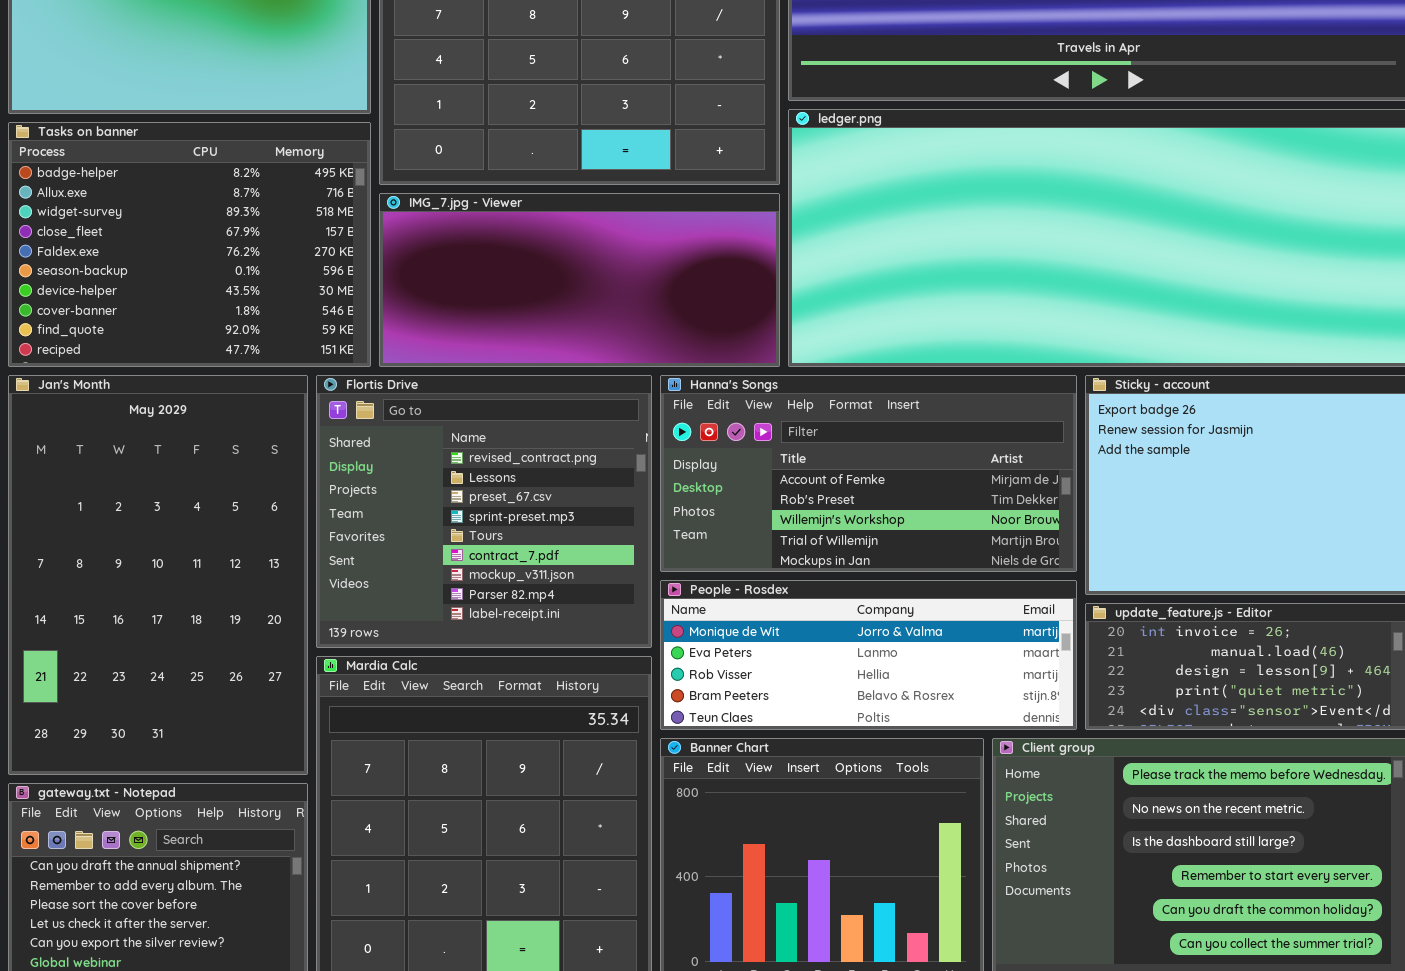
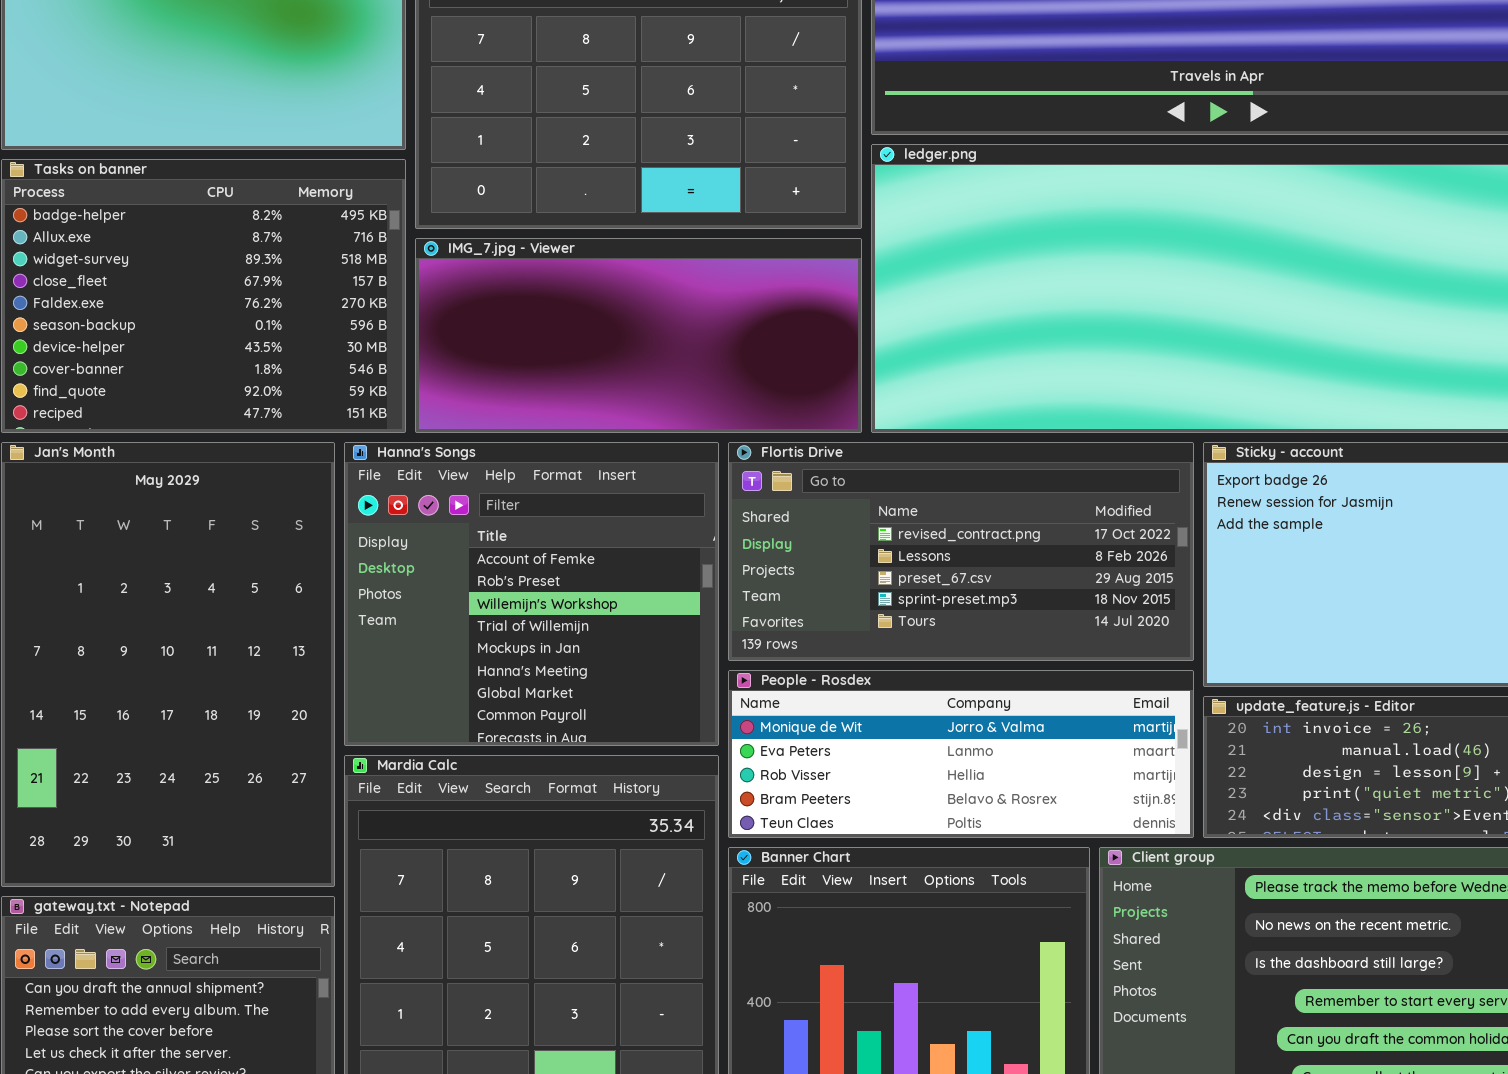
Flortis Drive: [316,375,652,648] -> [728,442,1194,661], moved, resized
Hanna's Songs: [660,375,1077,572] -> [344,442,719,746], moved, resized

